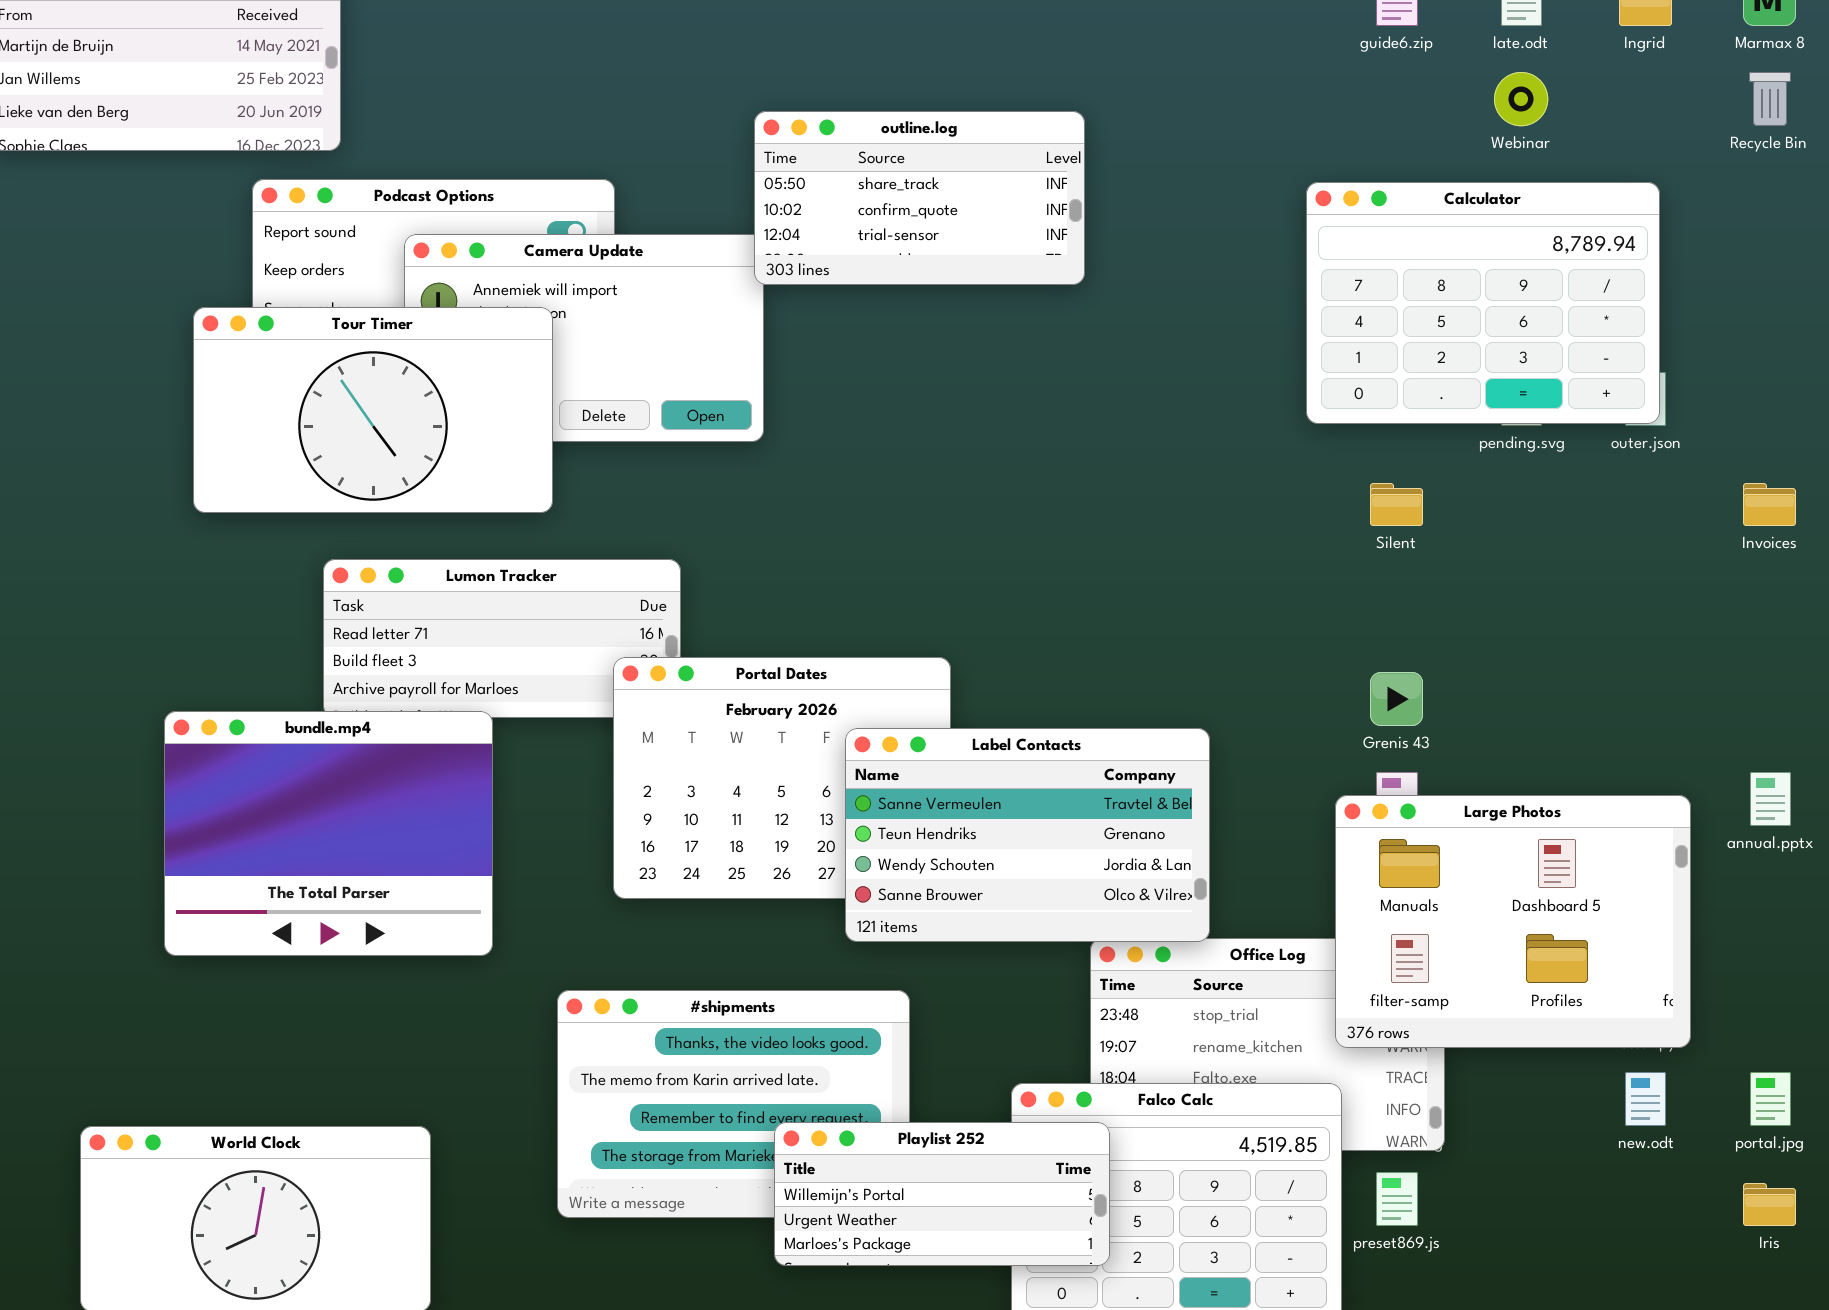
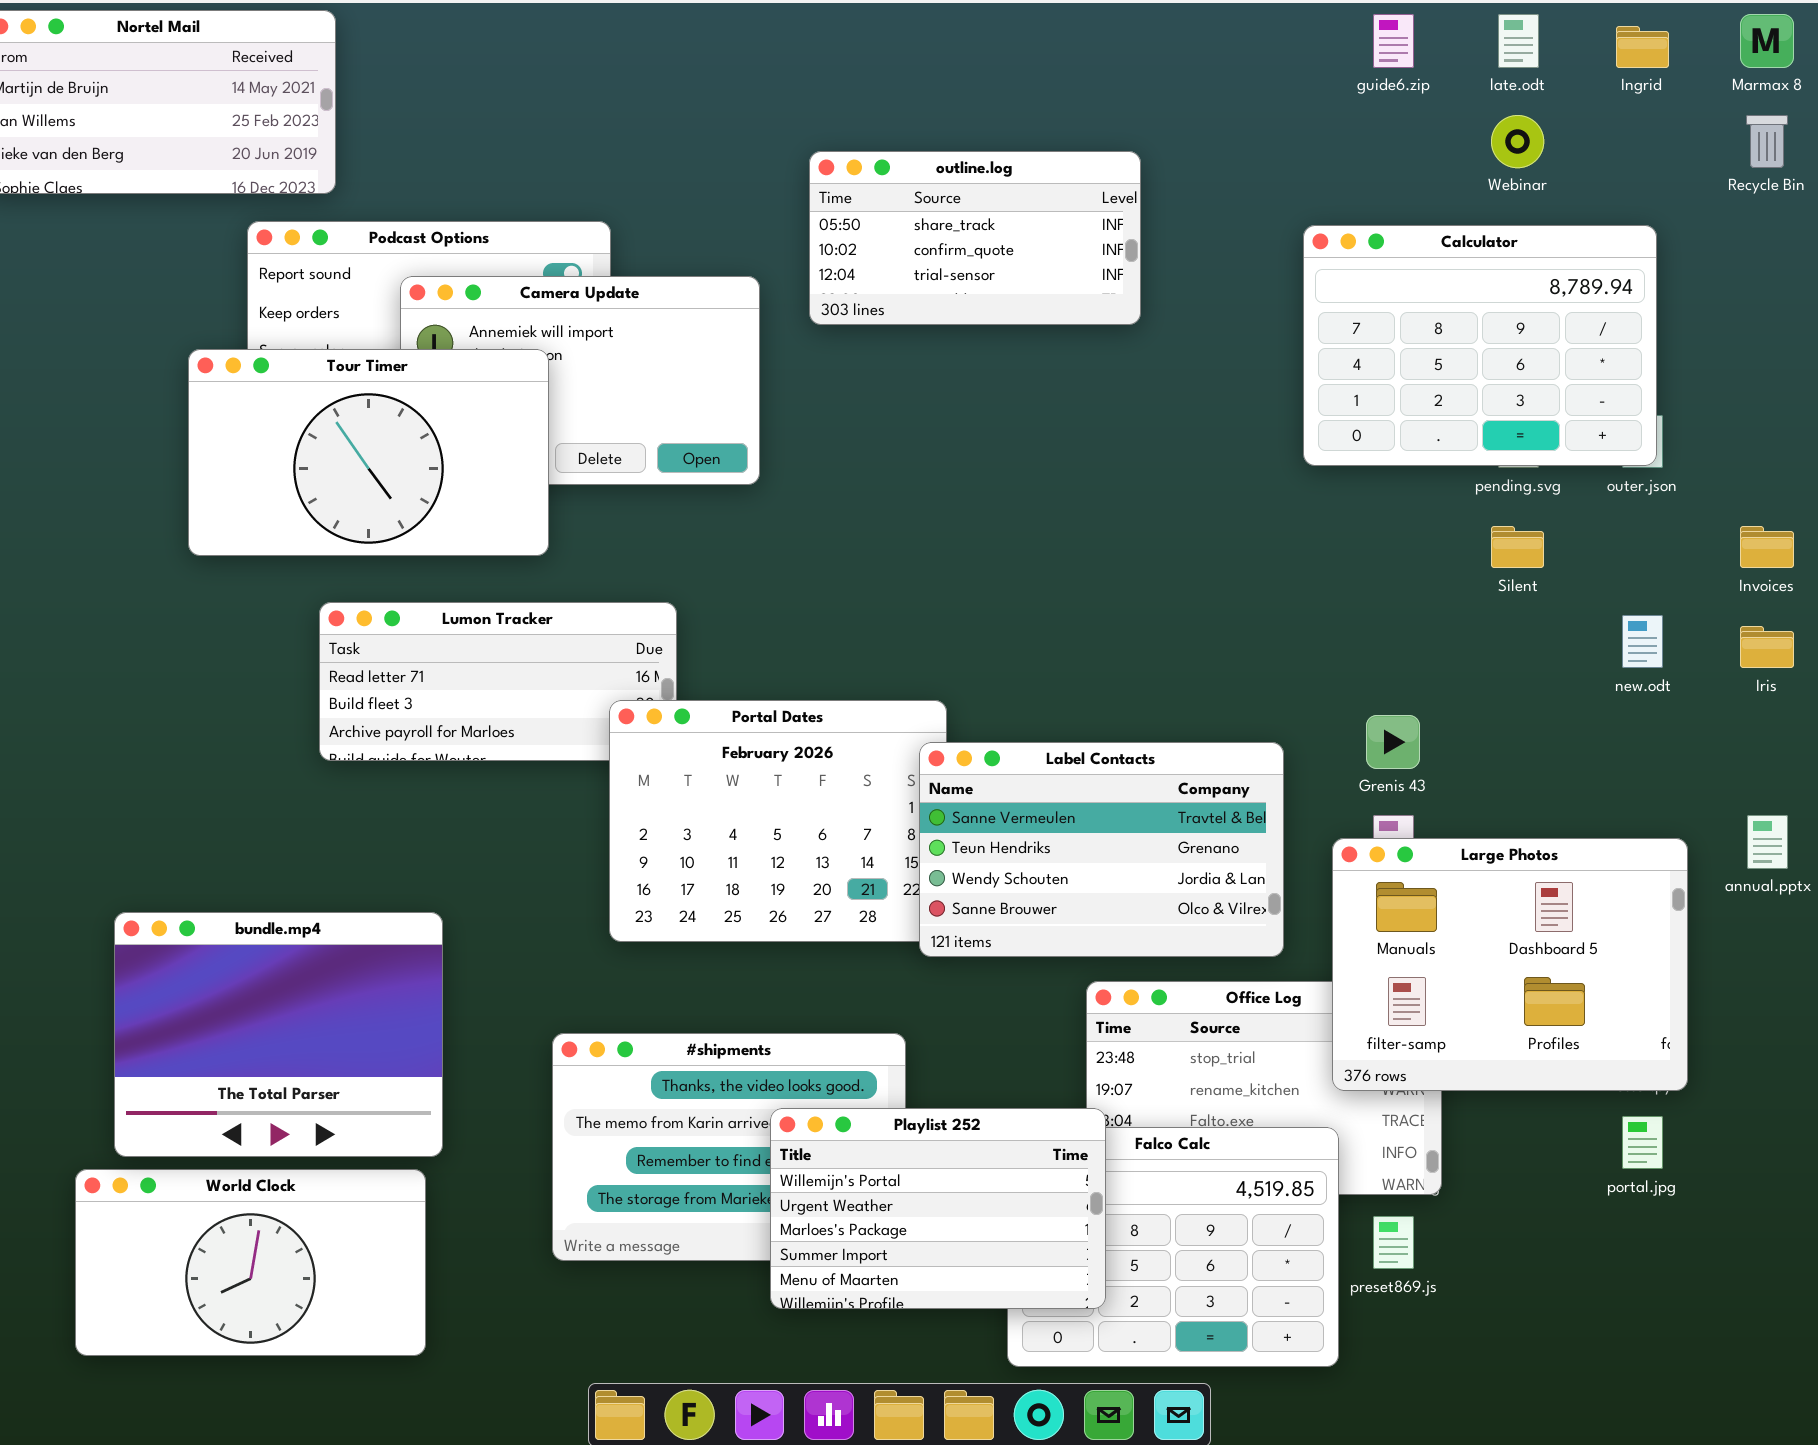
outline.log: [754,111,1085,285] -> [809,151,1141,325], moved
Silent: [1370,483,1423,526] -> [1491,526,1544,568], moved
bundle.mp4: [164,711,493,956] -> [114,912,443,1157], moved
Label Contacts: [845,728,1210,942] -> [919,742,1284,957], moved
new.odt: [1625,1072,1666,1126] -> [1622,615,1663,668], moved
portal.jpg: [1750,1072,1791,1126] -> [1622,1116,1663,1169], moved
Playlist 252: [774,1122,1110,1266] -> [770,1108,1106,1309], resized
Iris: [1743,1183,1796,1226] -> [1740,626,1794,668], moved

